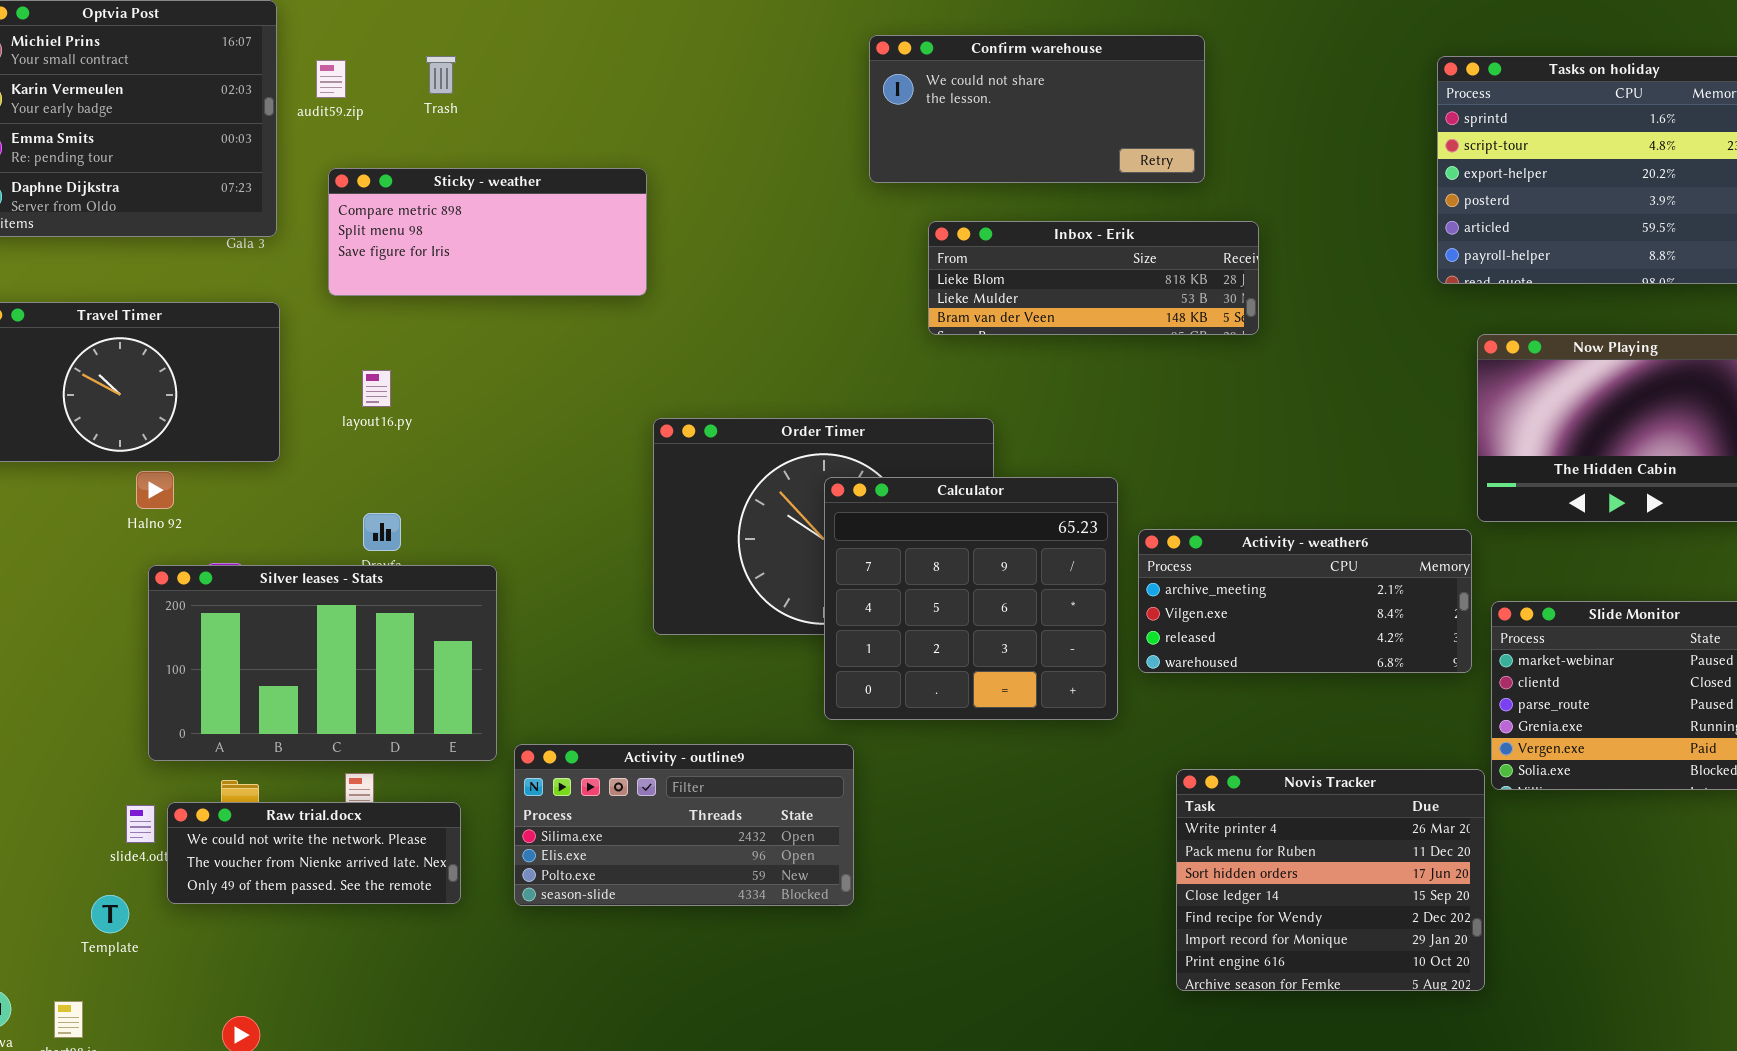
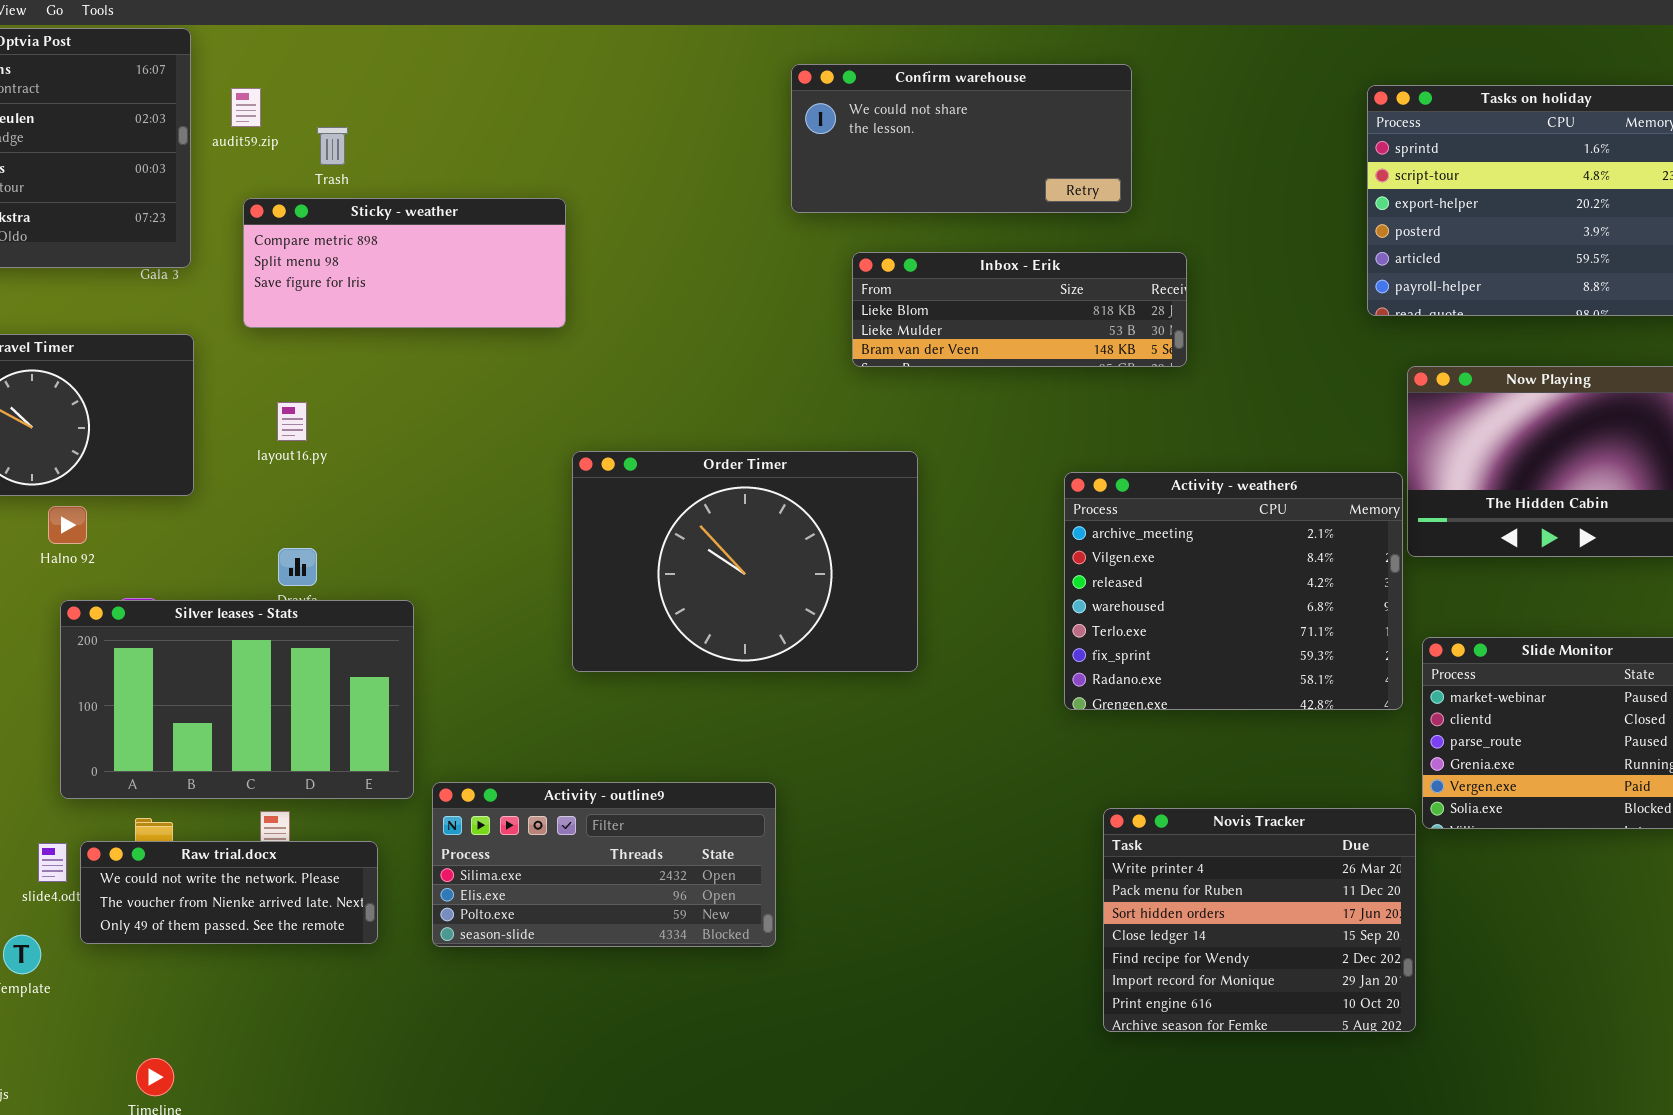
Trash: [426,56,456,94] -> [317,127,348,165], moved
Calculator: [824,477,1118,720] -> none, closed
Activity - weather6: [1138,529,1472,673] -> [1064,472,1403,710], resized

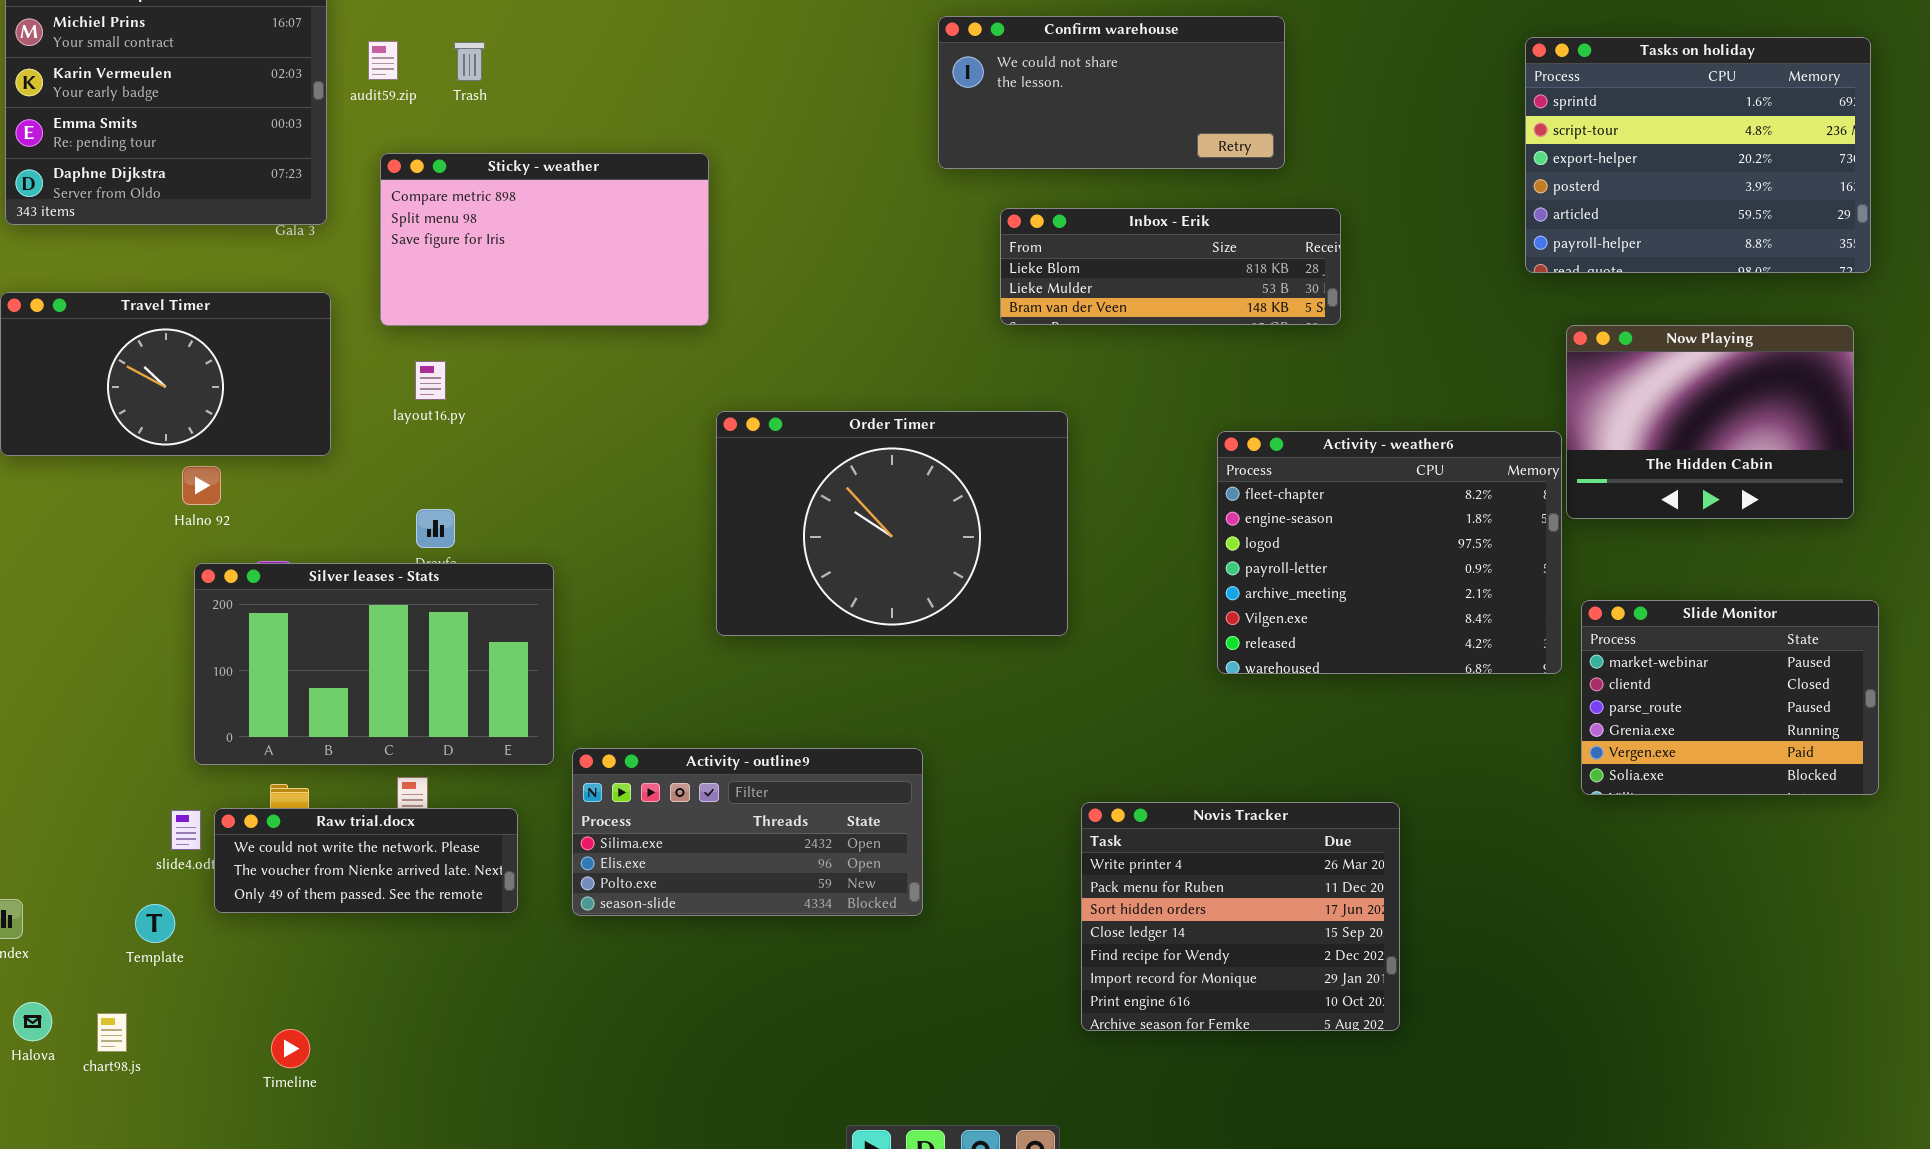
Trash: [317,127,348,165] -> [454,42,485,81], moved
Sticky - weather: [243,198,566,328] -> [380,153,709,326], resized
Activity - weather6: [1064,472,1403,710] -> [1217,431,1562,674], scrolled up 4 rows
Novis Tracker: [1103,808,1416,1032] -> [1081,802,1400,1031], moved

